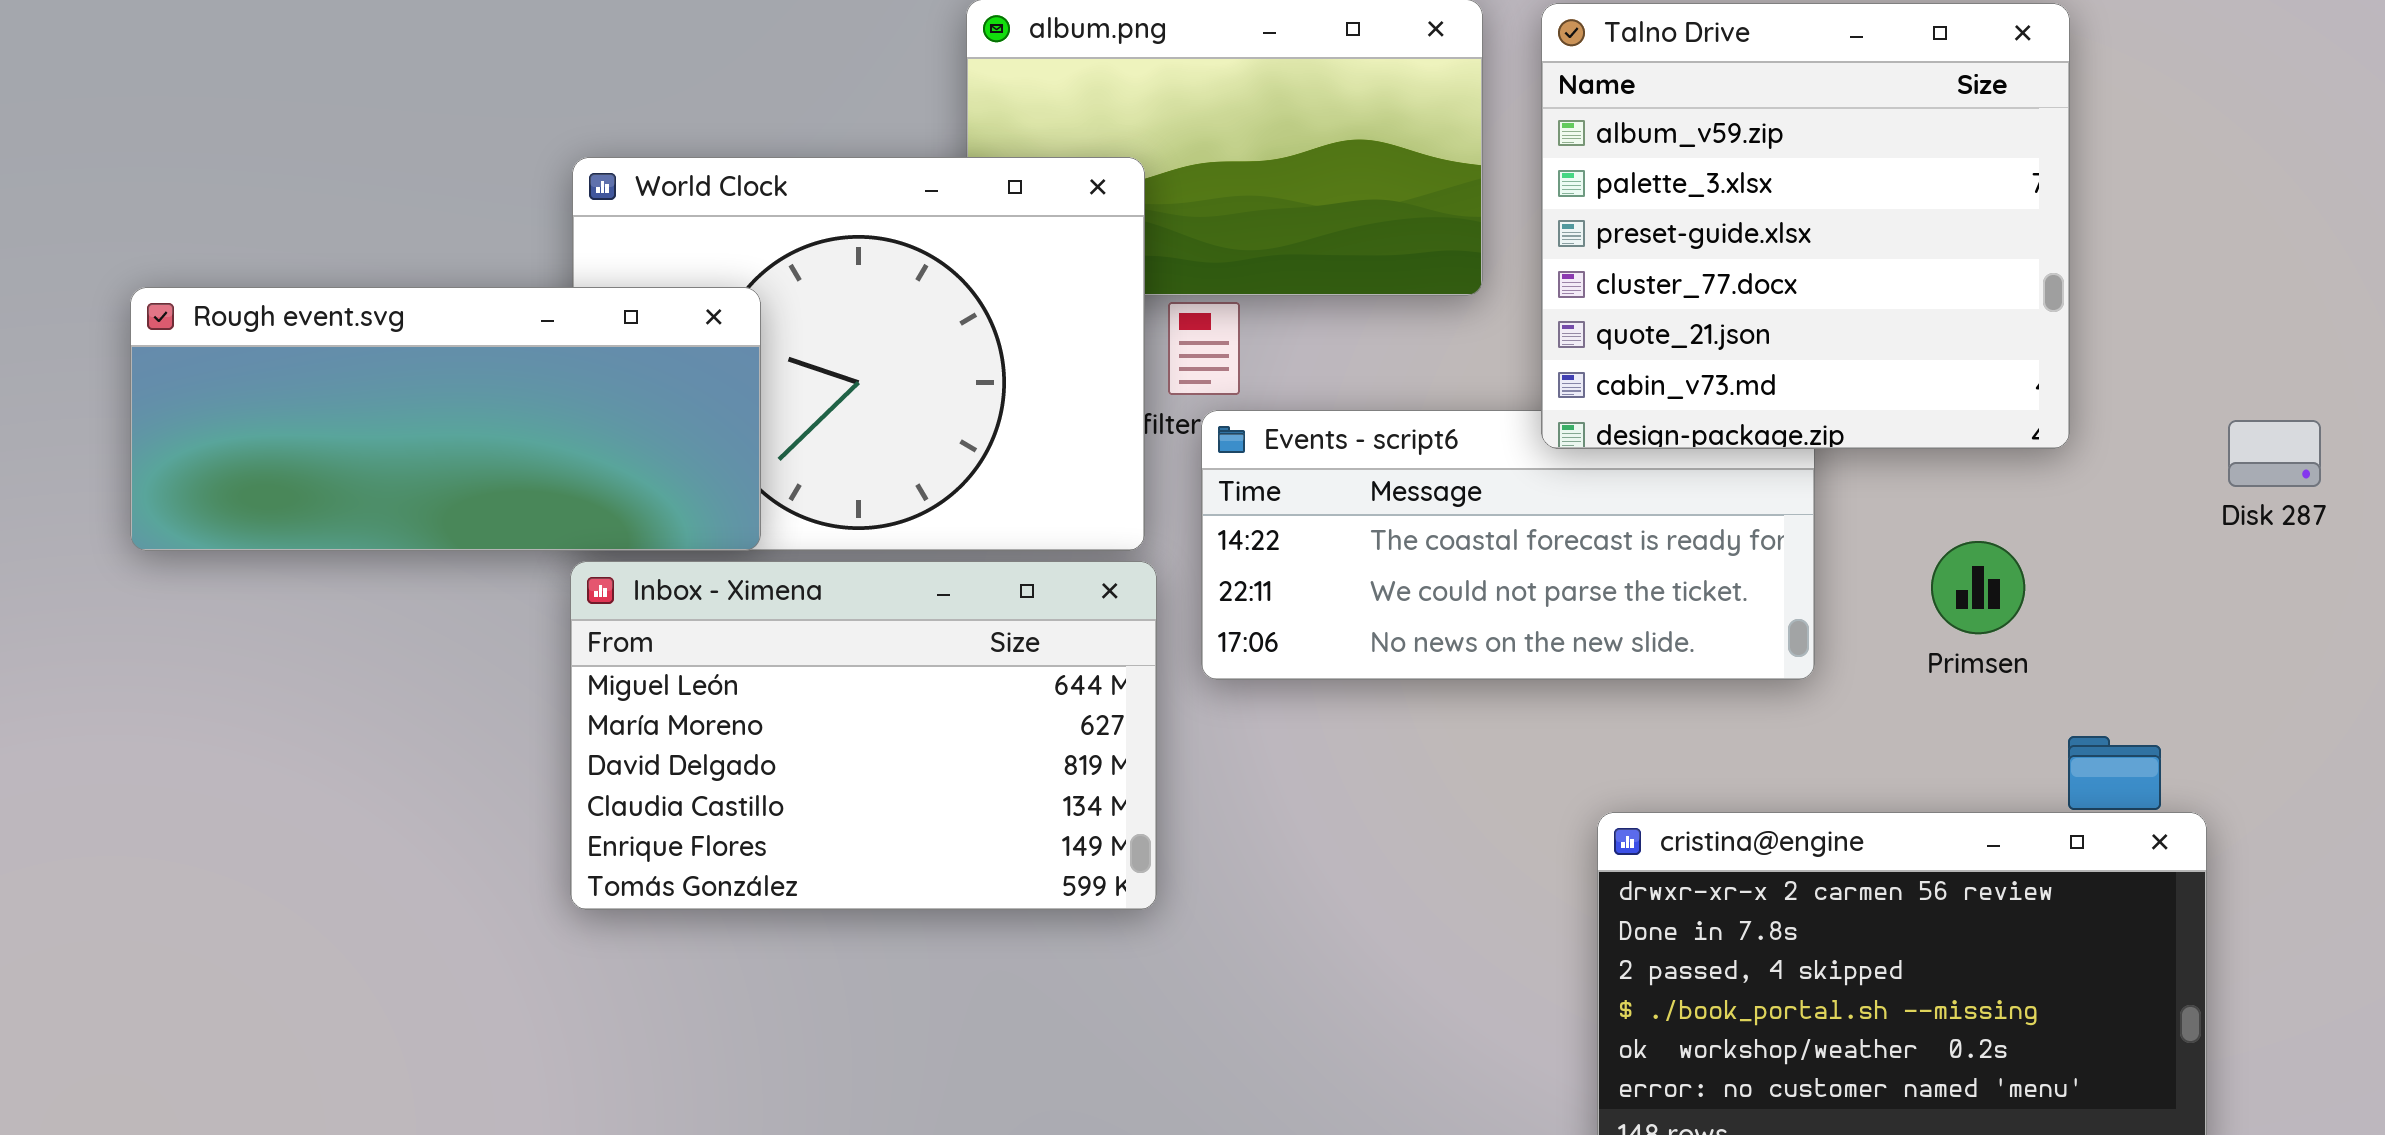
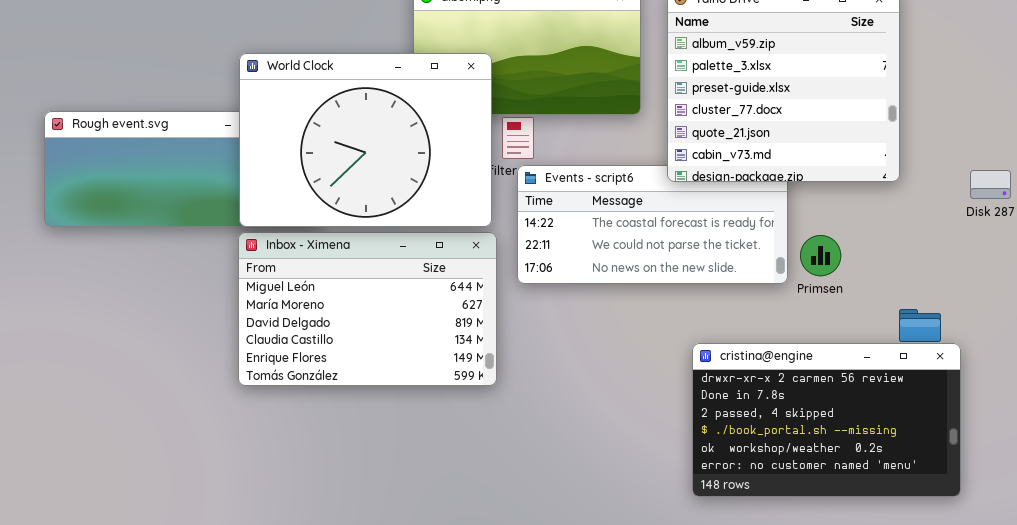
World Clock: [572,157,1145,551] -> [239,53,492,227], raised
Primsen: [1931,541,2025,634] -> [800,235,841,276], moved

